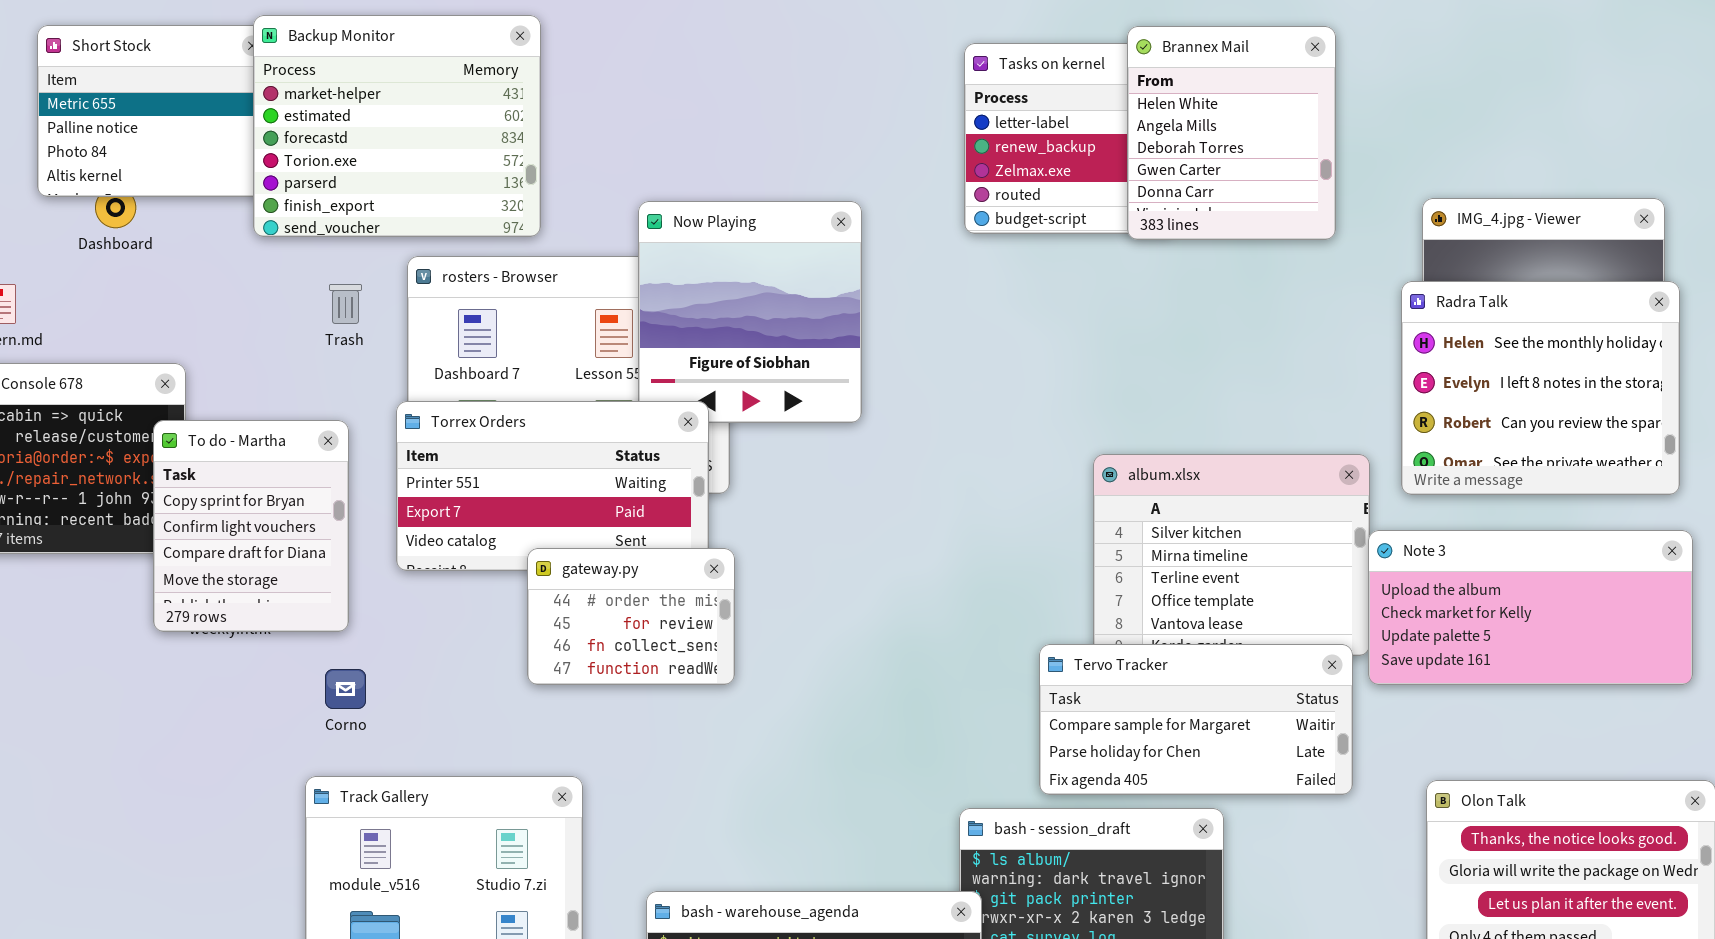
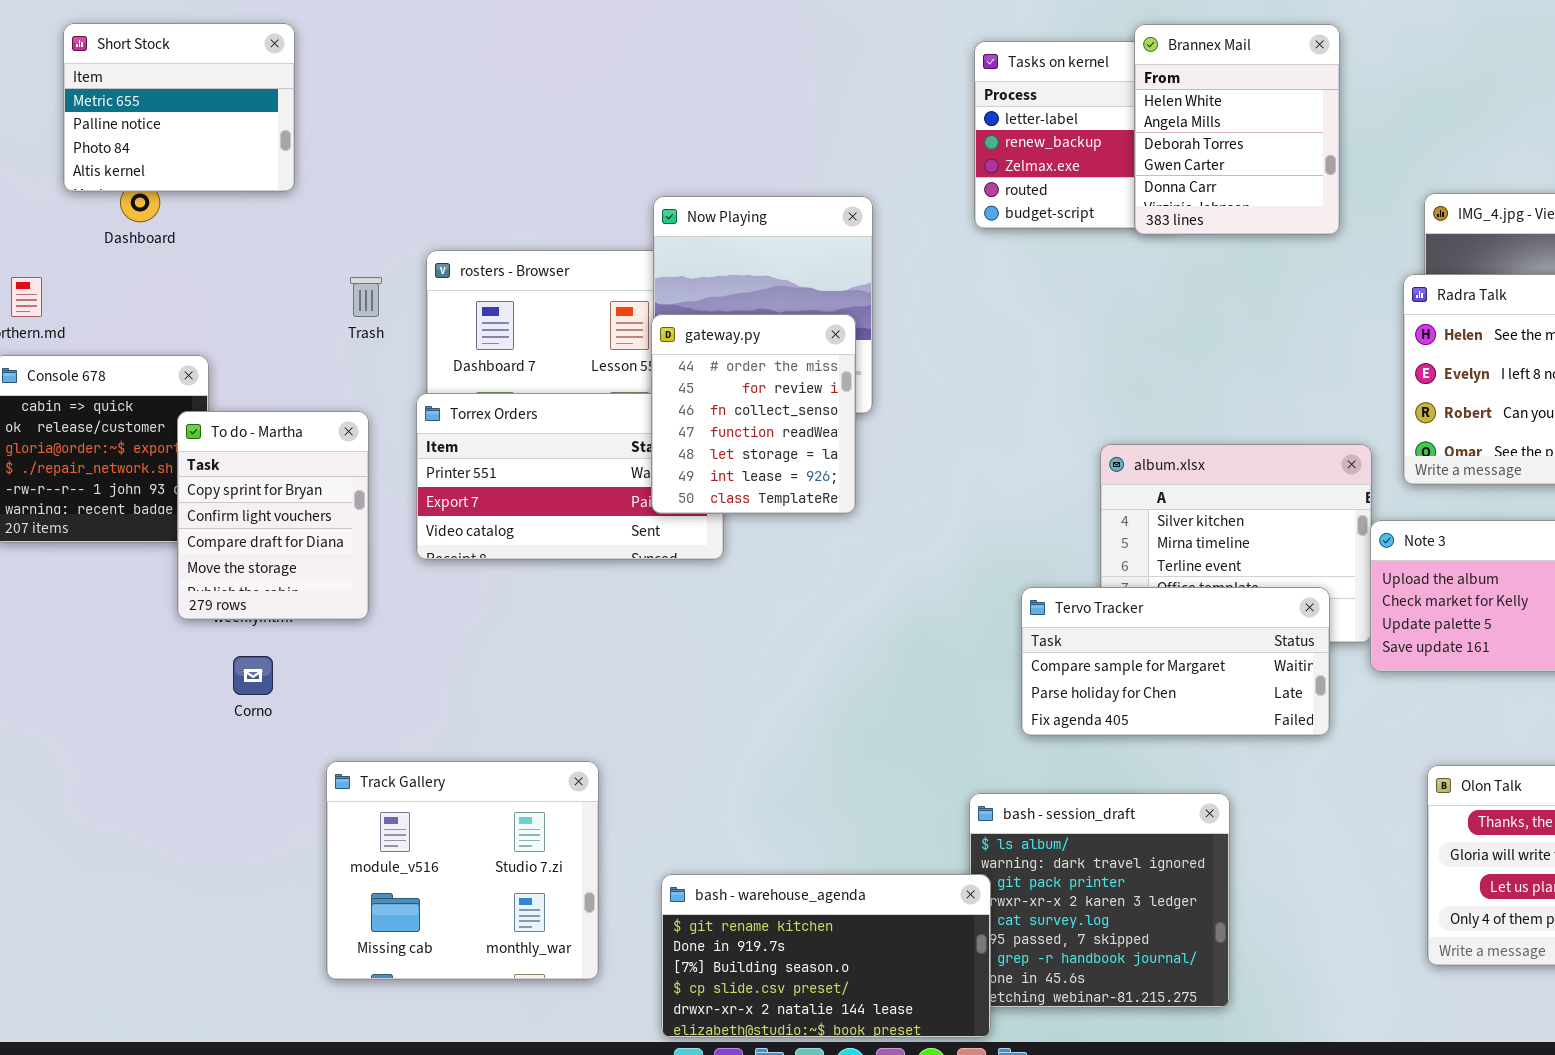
Backup Monitor: [253,15,541,237] -> none, closed
gateway.py: [527,548,735,685] -> [651,314,856,514], moved, resized
Tervo Tracker: [1039,644,1353,795] -> [1021,587,1330,736], moved
Corno: [325,669,366,709] -> [233,656,273,695], moved

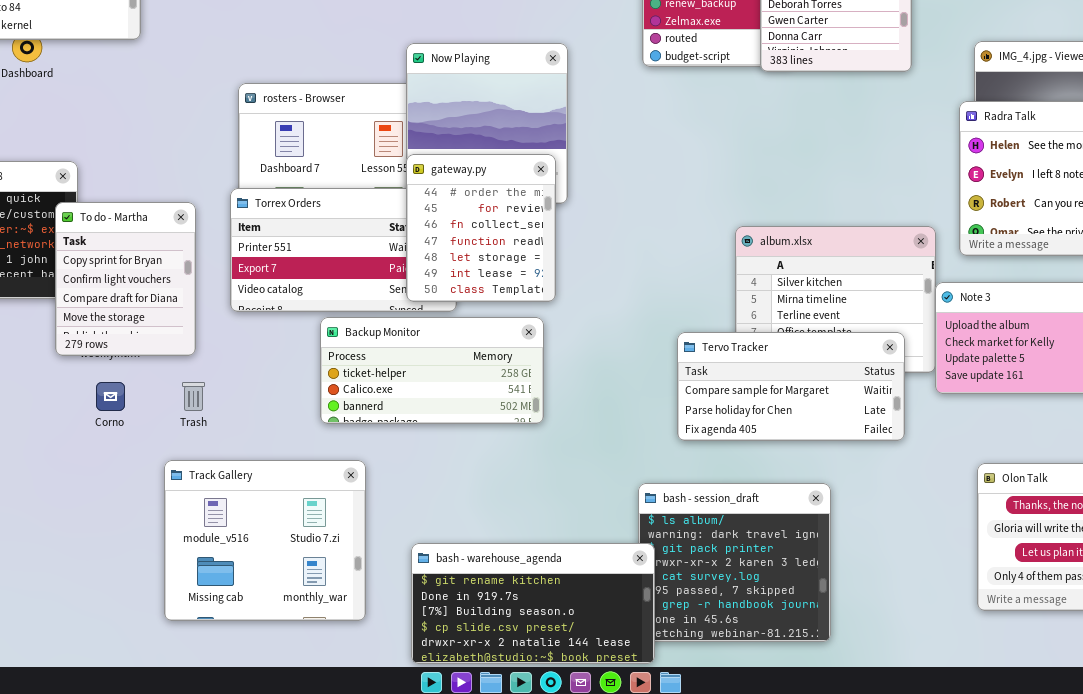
Trash: [350,277,382,317] -> [182,382,205,411], moved
gateway.py: [651,314,856,514] -> [406,154,556,302], moved
Backup Monitor: none -> [320,317,544,424], opened

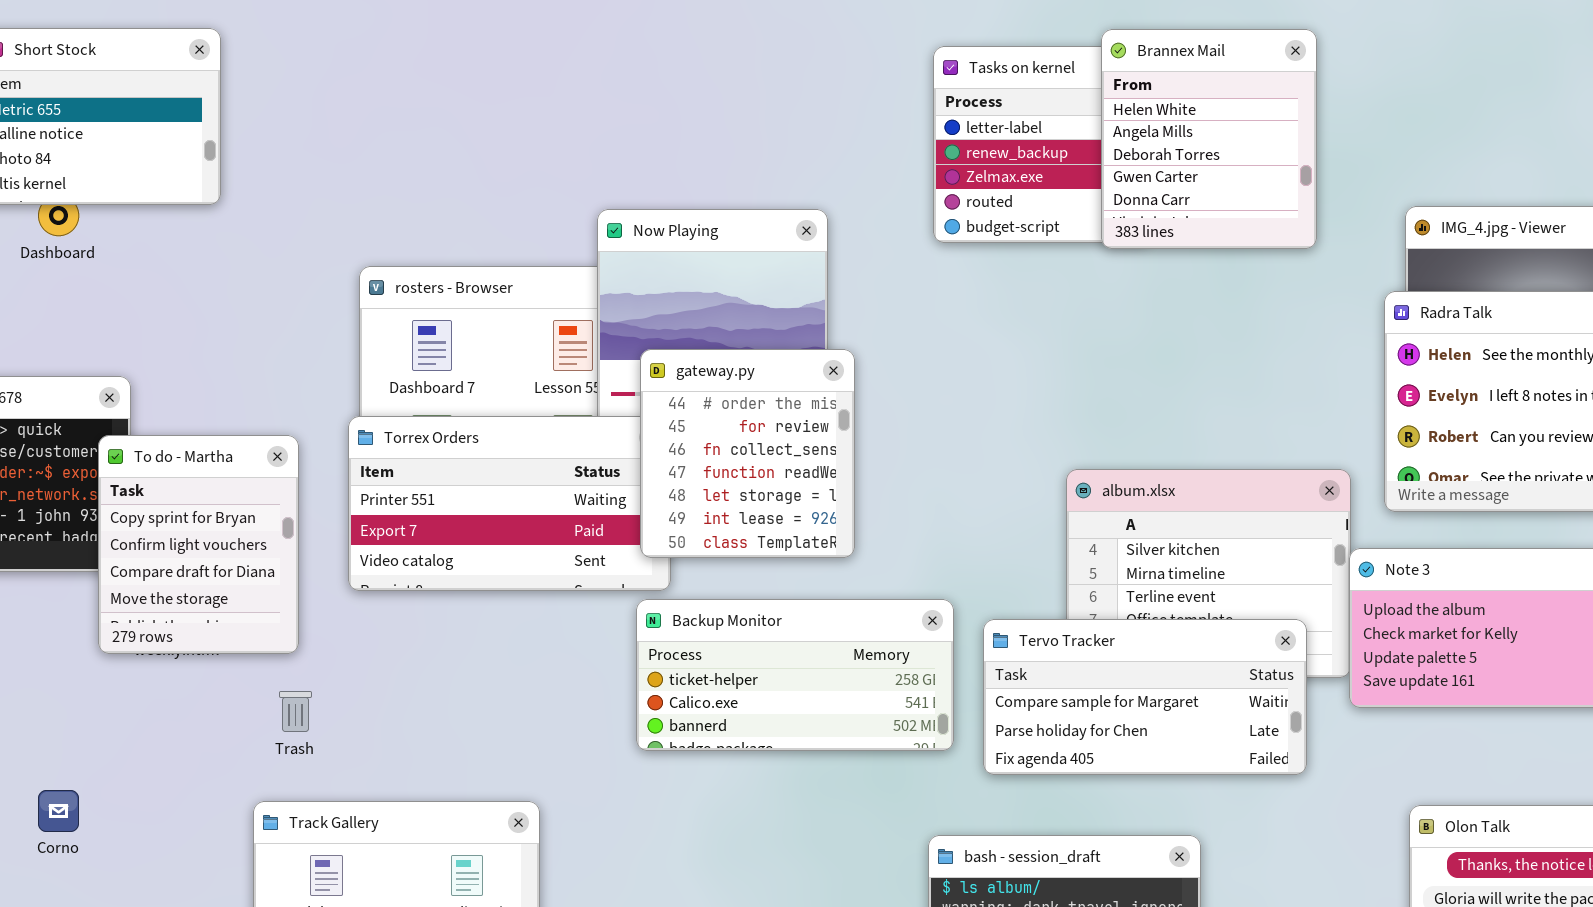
gateway.py: [406,154,556,302] -> [640,349,855,558], moved
Backup Monitor: [320,317,544,424] -> [636,599,954,751], moved
Corno: [96,382,125,411] -> [38,790,79,832], moved

